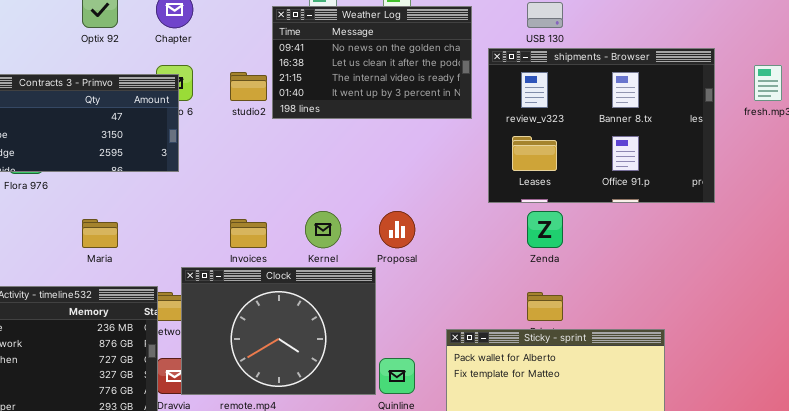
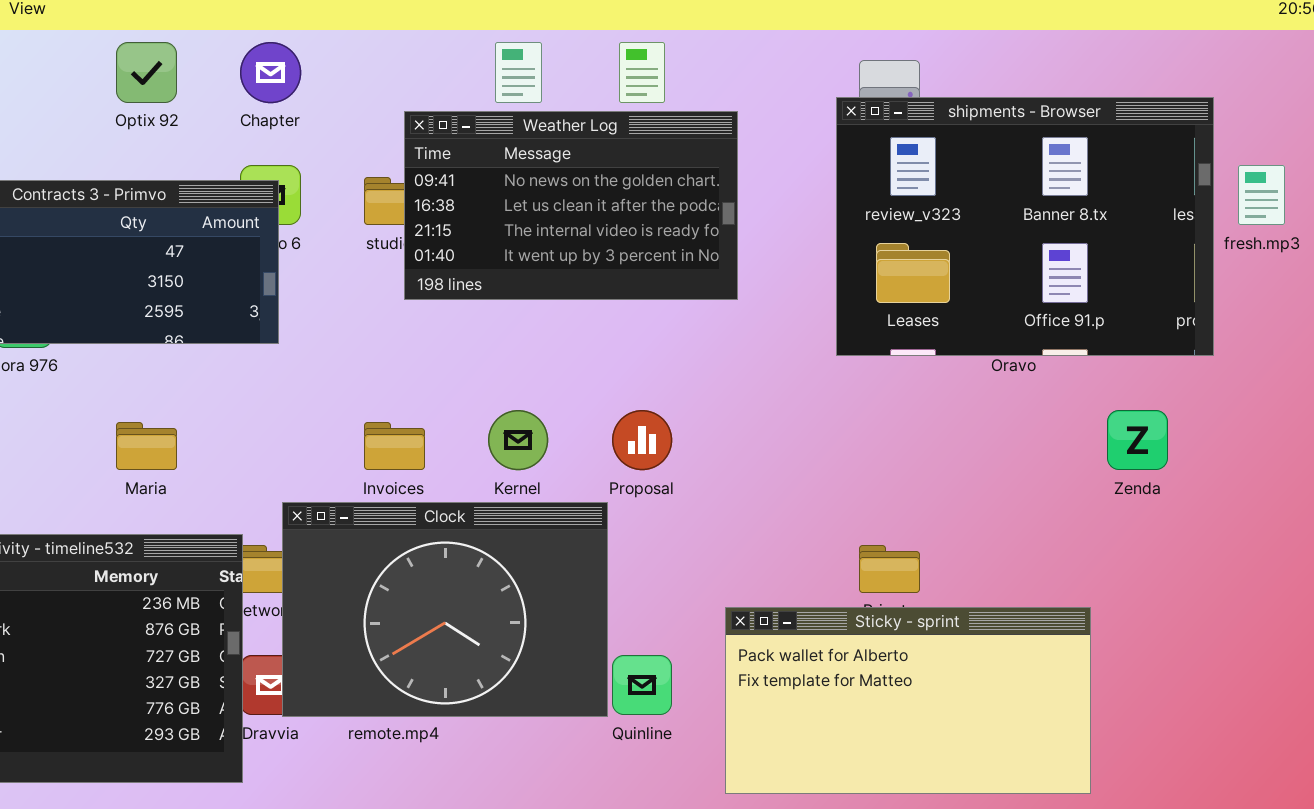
Weather Log: [272,6,472,119] -> [404,111,738,300], moved
shipments - Browser: [488,48,715,203] -> [836,97,1214,356], moved
Zenda: [527,211,563,248] -> [1107,410,1168,470], moved

